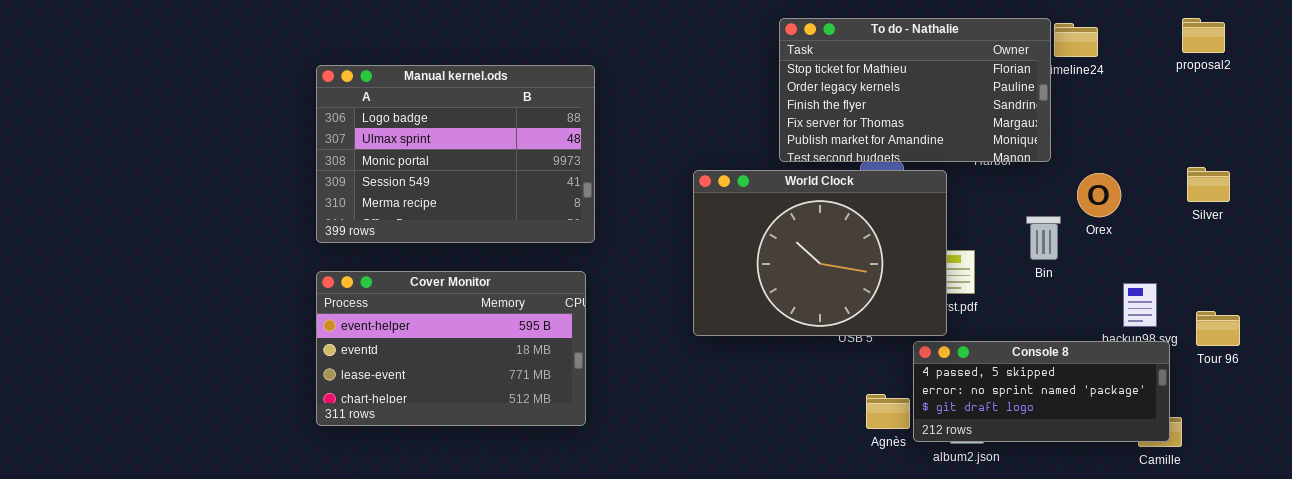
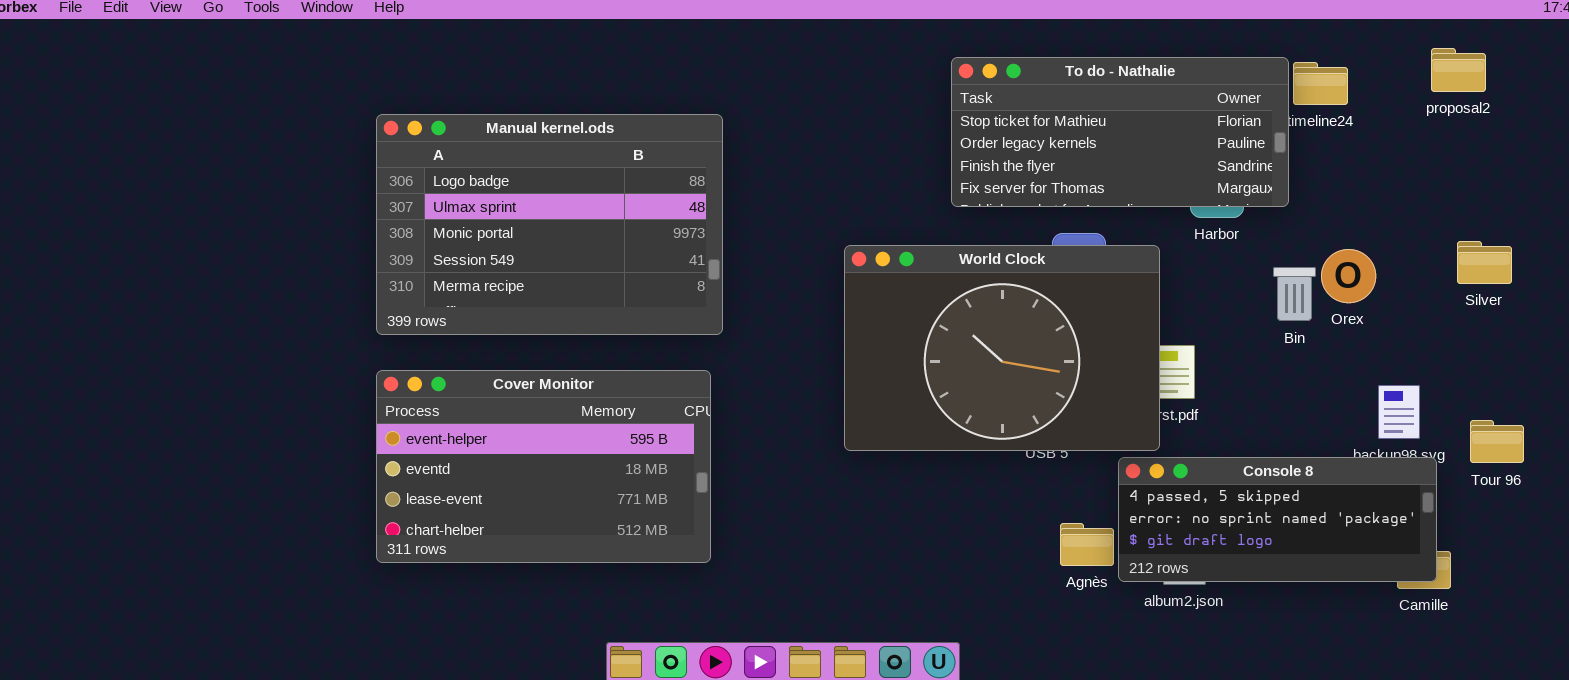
proposal2: [1182,18,1225,53] -> [1431,48,1486,92], moved
To do - Nathalie: [779,18,1051,162] -> [951,57,1289,207], resized
Bin: [1026,216,1061,260] -> [1273,267,1316,321], moved

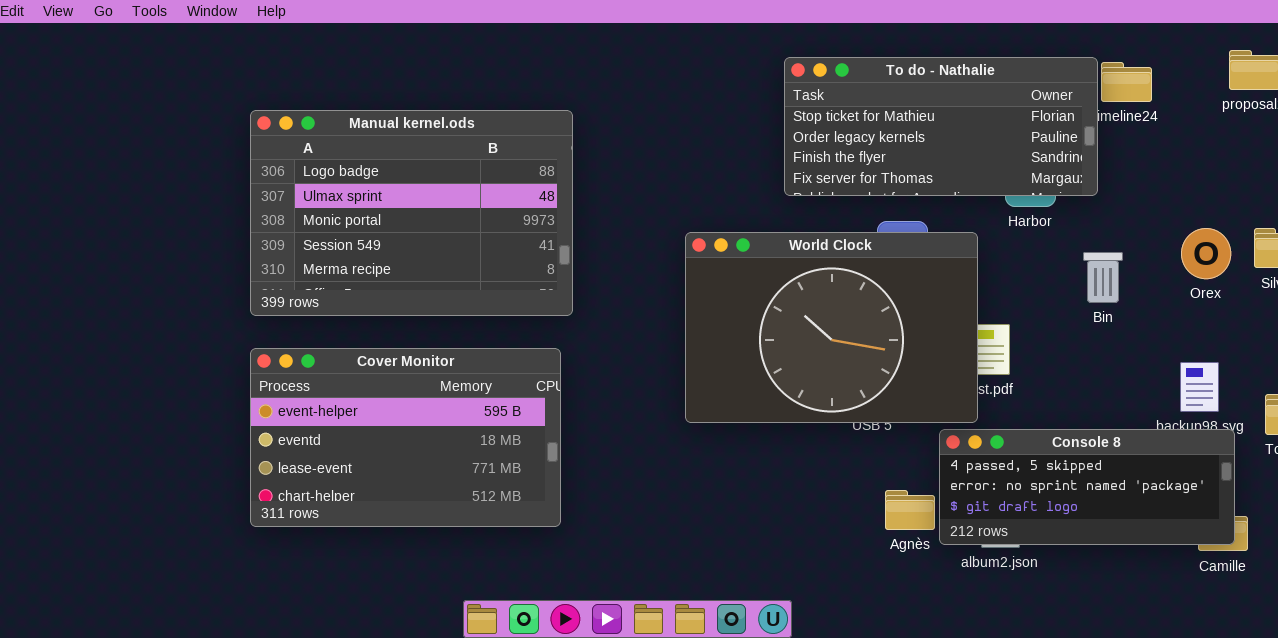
Orex: [1321,249,1376,303] -> [1181,228,1231,279], moved

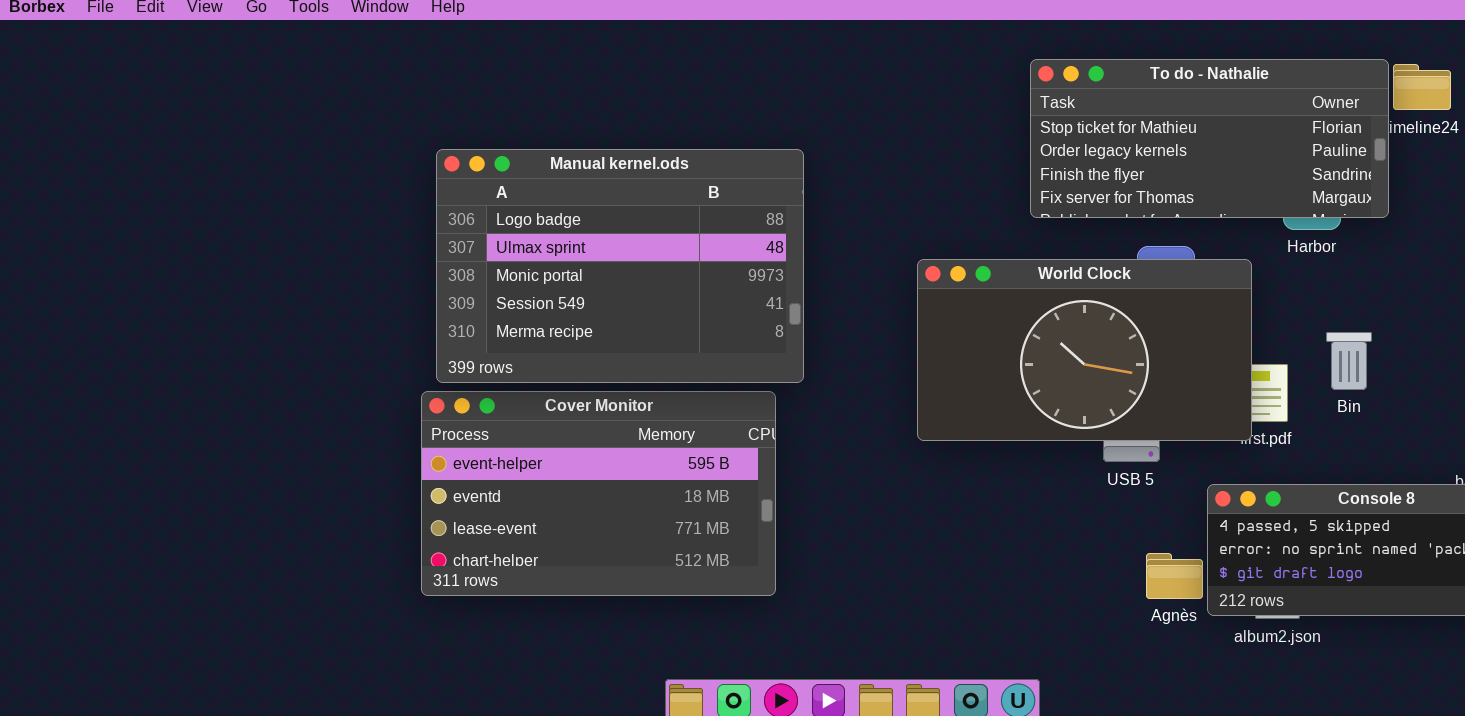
Manual kernel.ods: [250,110,573,316] -> [436,149,804,383], moved
World Clock: [685,232,978,423] -> [917,259,1252,441], resized
Bin: [1083,252,1123,303] -> [1326,332,1372,390], moved

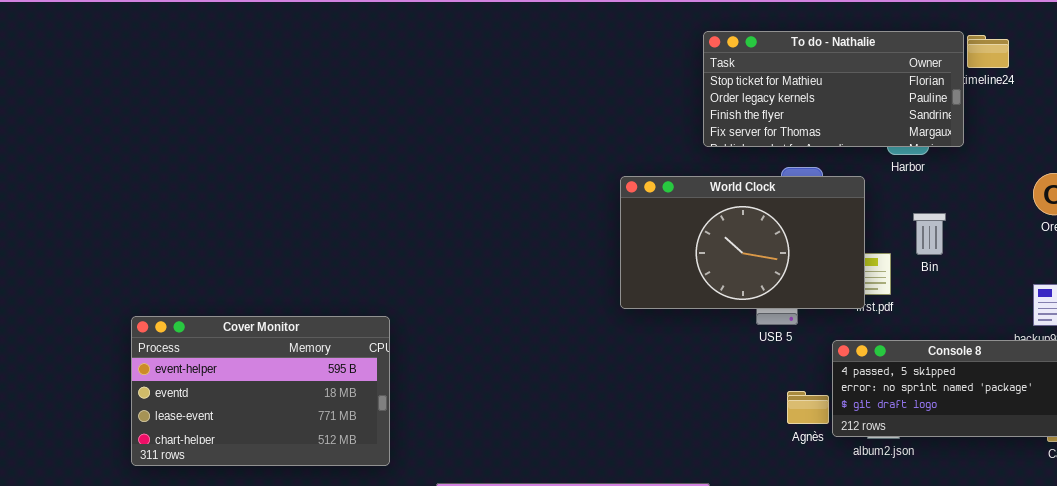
Manual kernel.ods: [436,149,804,383] -> none, closed
Bin: [1326,332,1372,390] -> [913,213,946,255], moved
Cover Monitor: [421,391,776,596] -> [131,316,390,466], moved

